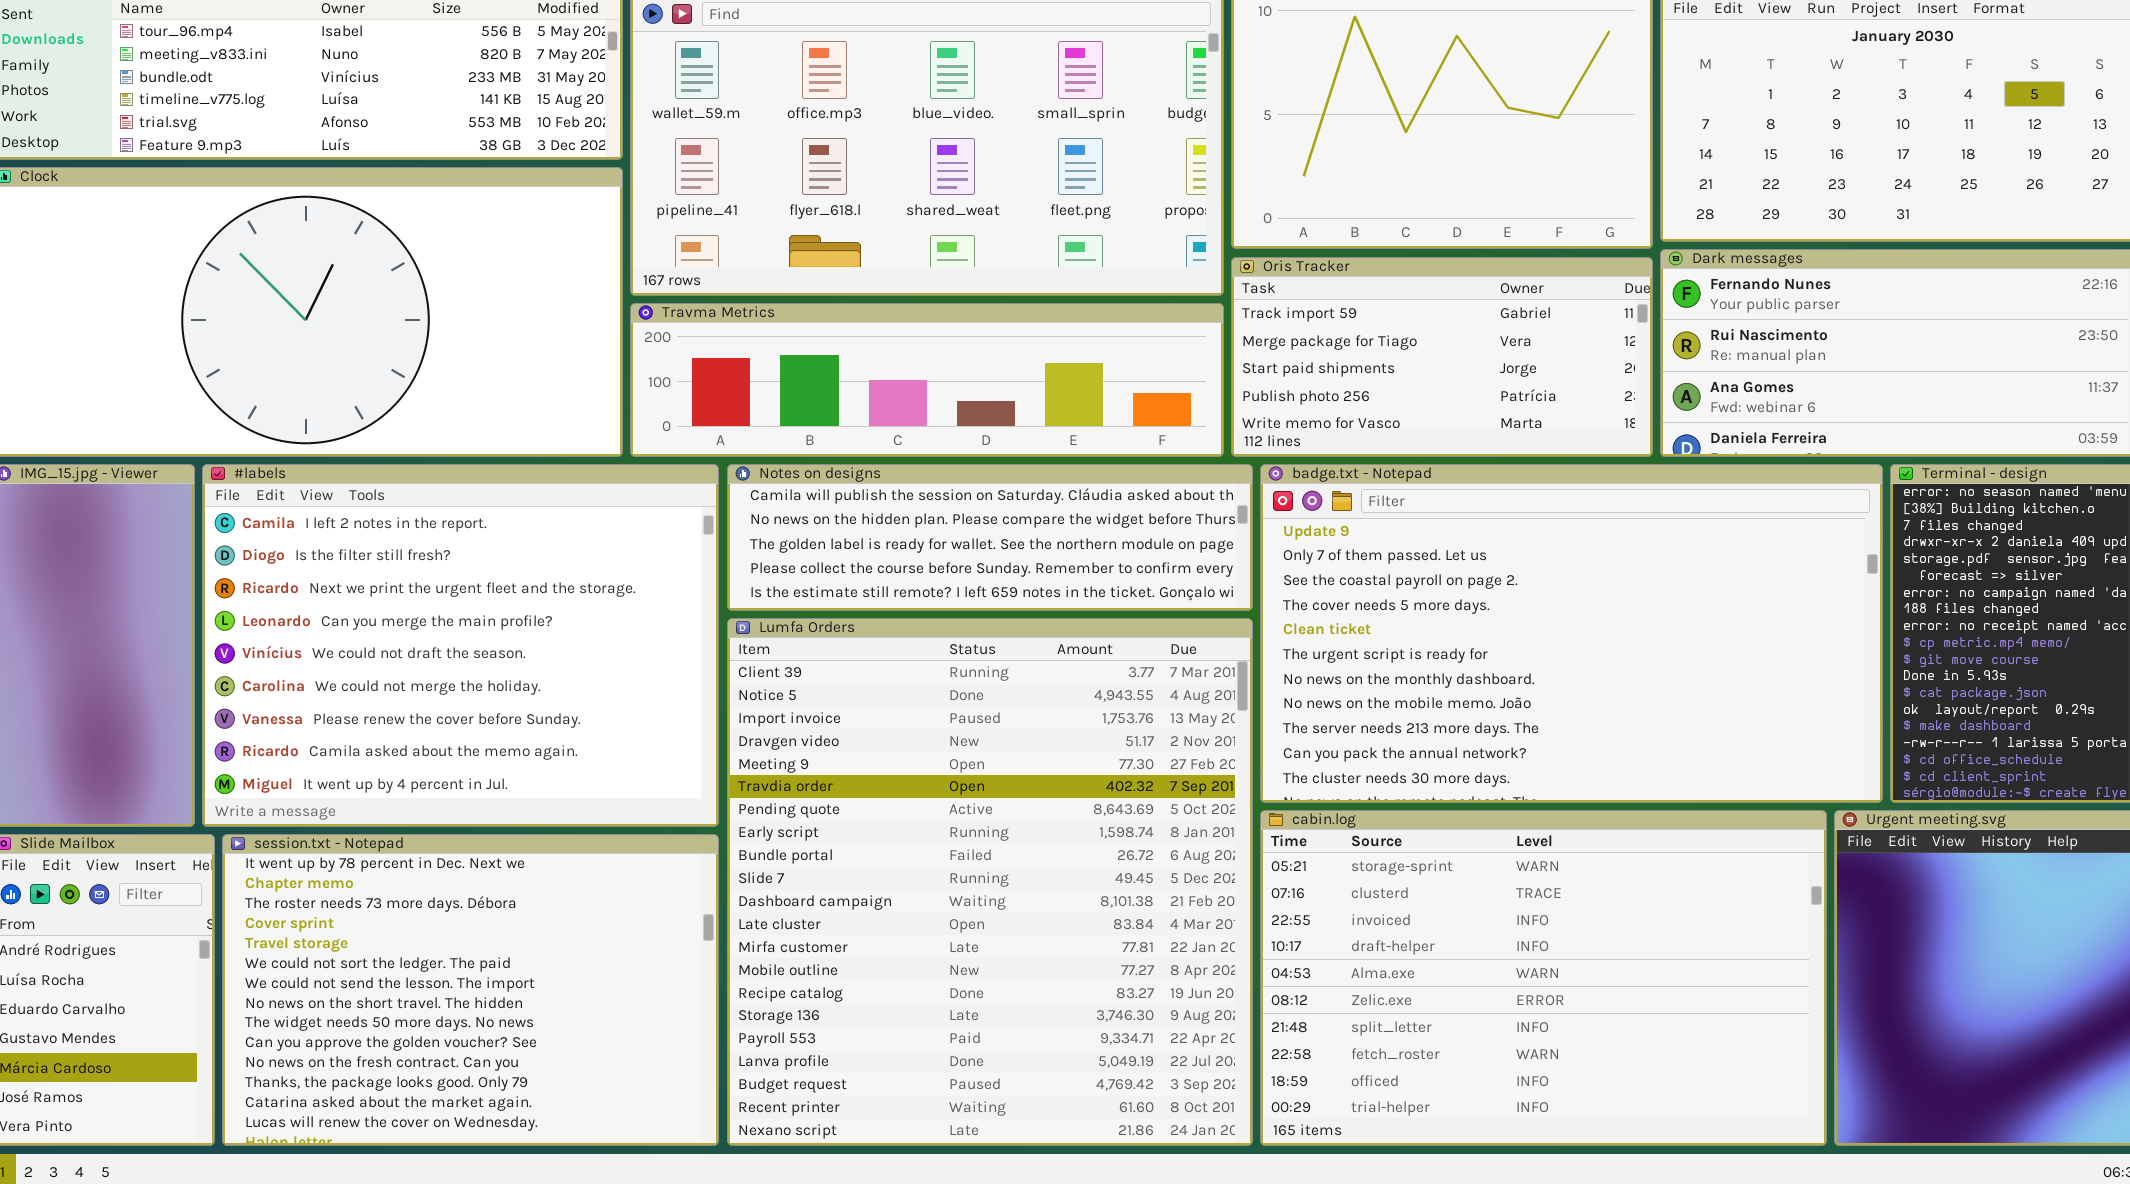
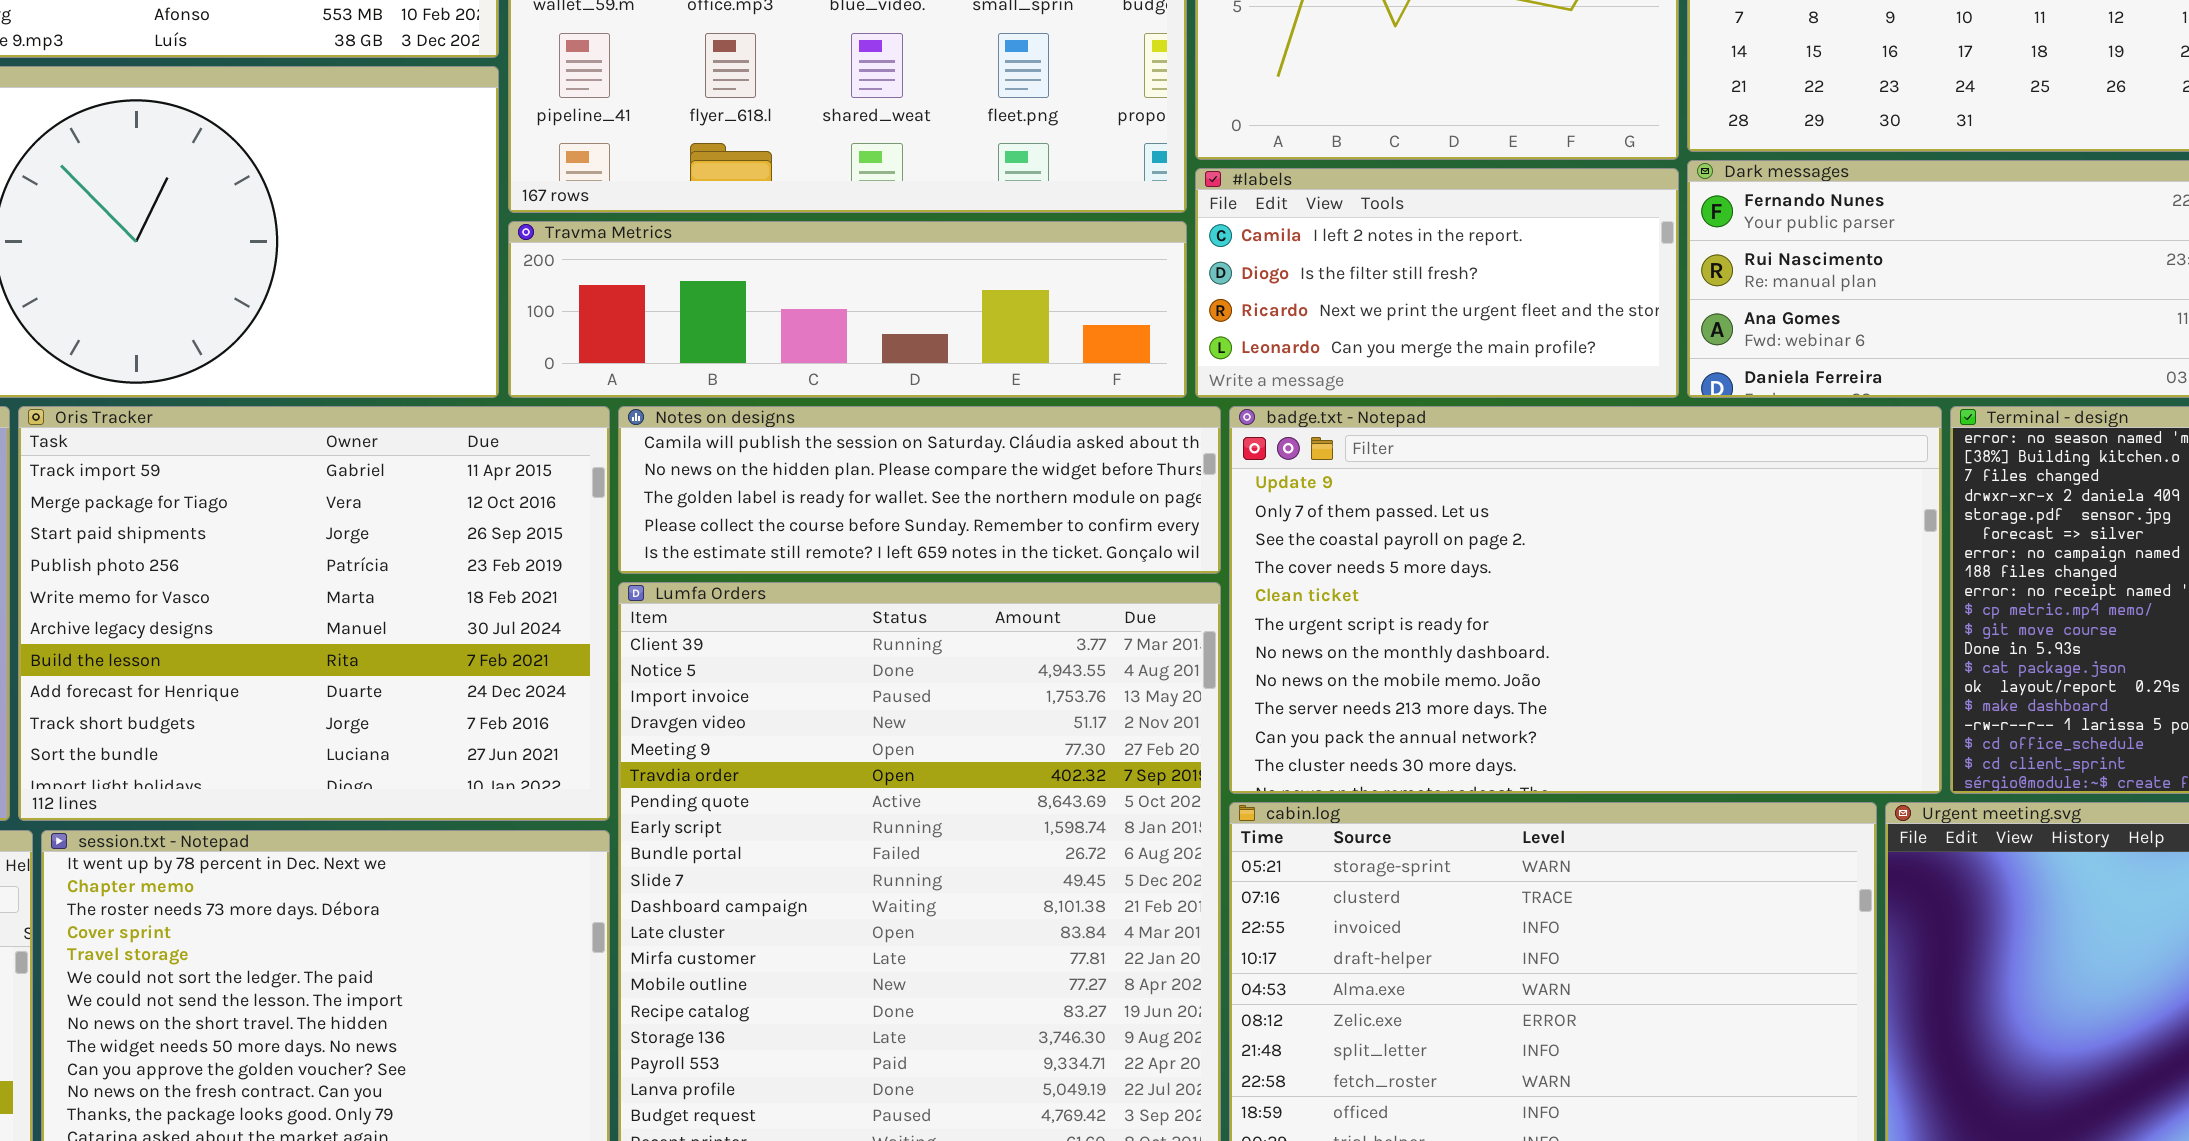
Oris Tracker: [1231,257,1653,457] -> [18,406,610,821], moved, resized
#labels: [202,464,719,827] -> [1195,168,1679,398], moved, resized

